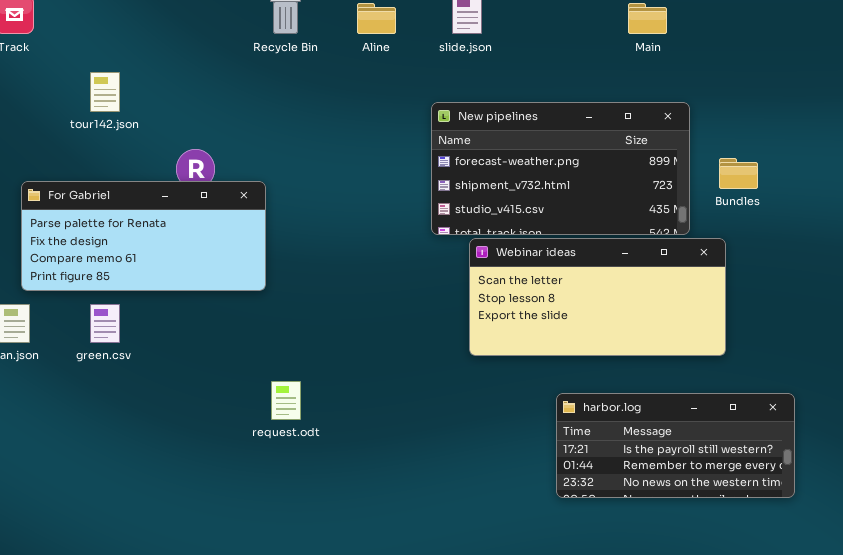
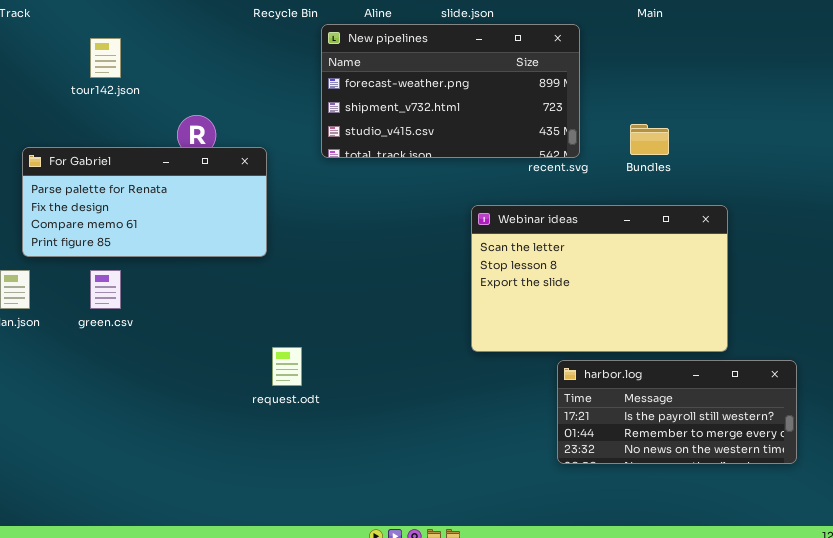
New pipelines: [431,102,690,235] -> [321,24,580,158], moved
Bundles: [719,158,758,189] -> [630,124,669,155], moved
Webinar ideas: [469,238,726,356] -> [471,205,728,352], resized

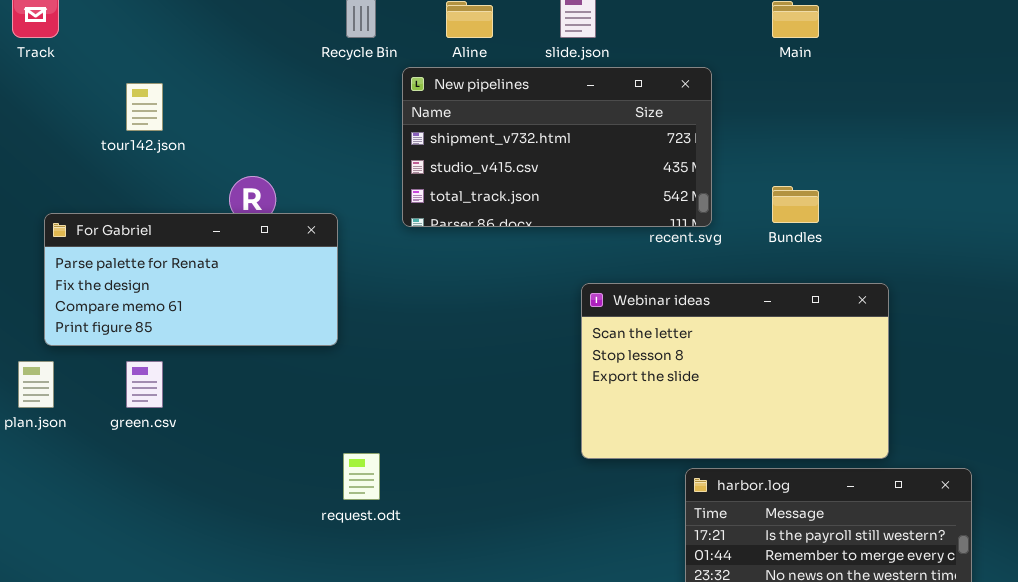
New pipelines: [321,24,580,158] -> [402,67,712,227], scrolled down 1 row

